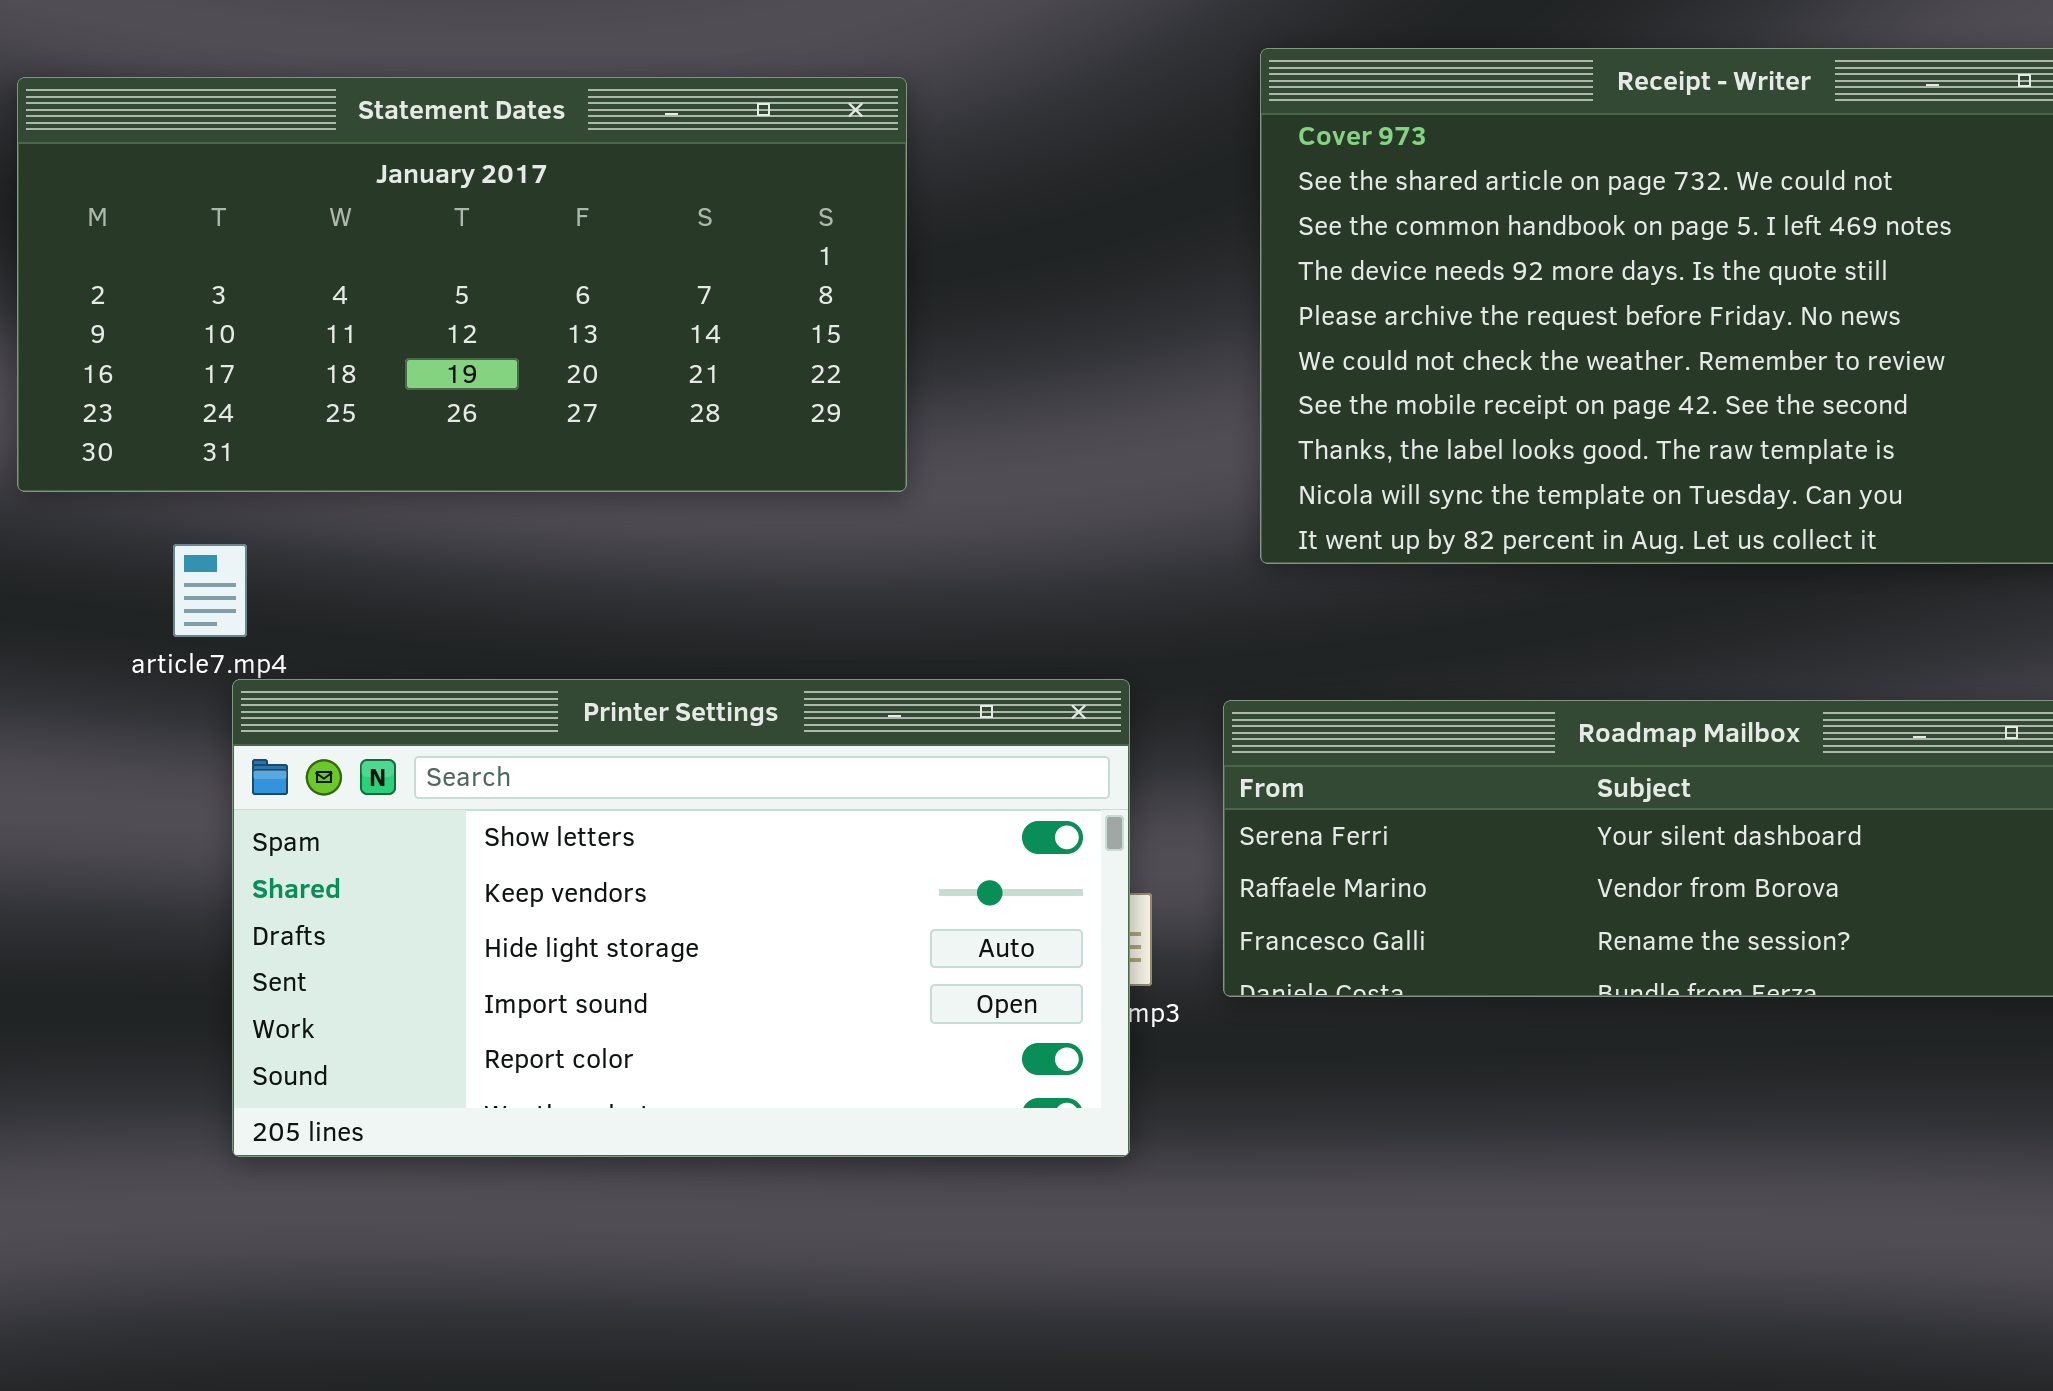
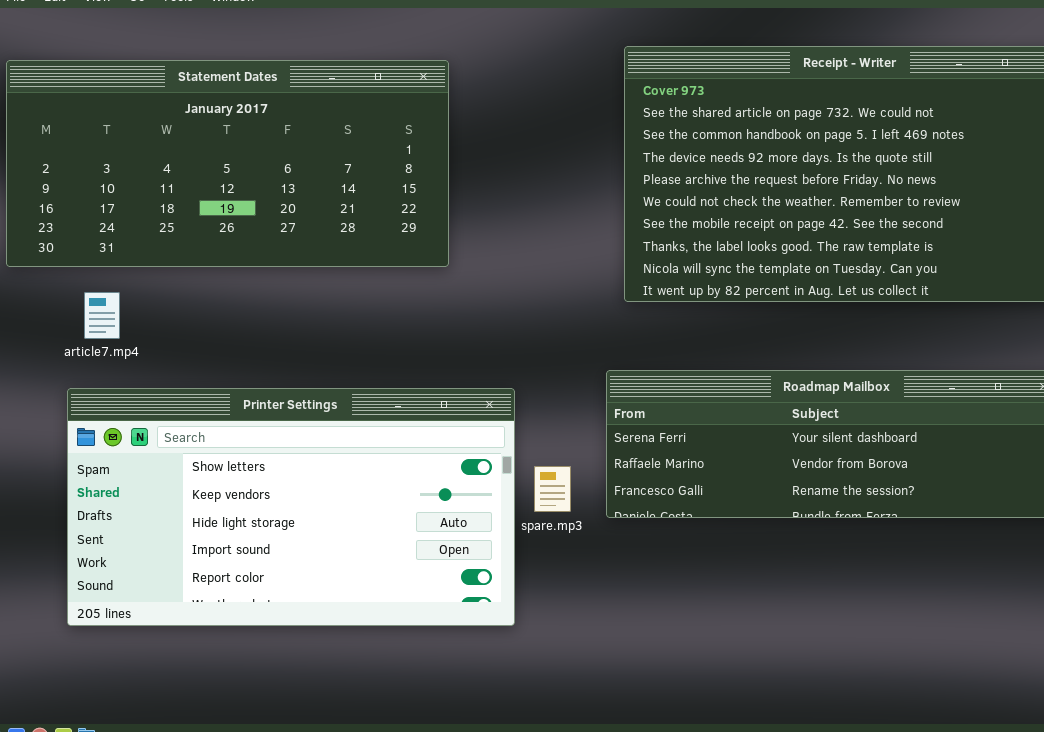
Printer Settings: [232,679,1130,1157] -> [67,388,515,626], moved

